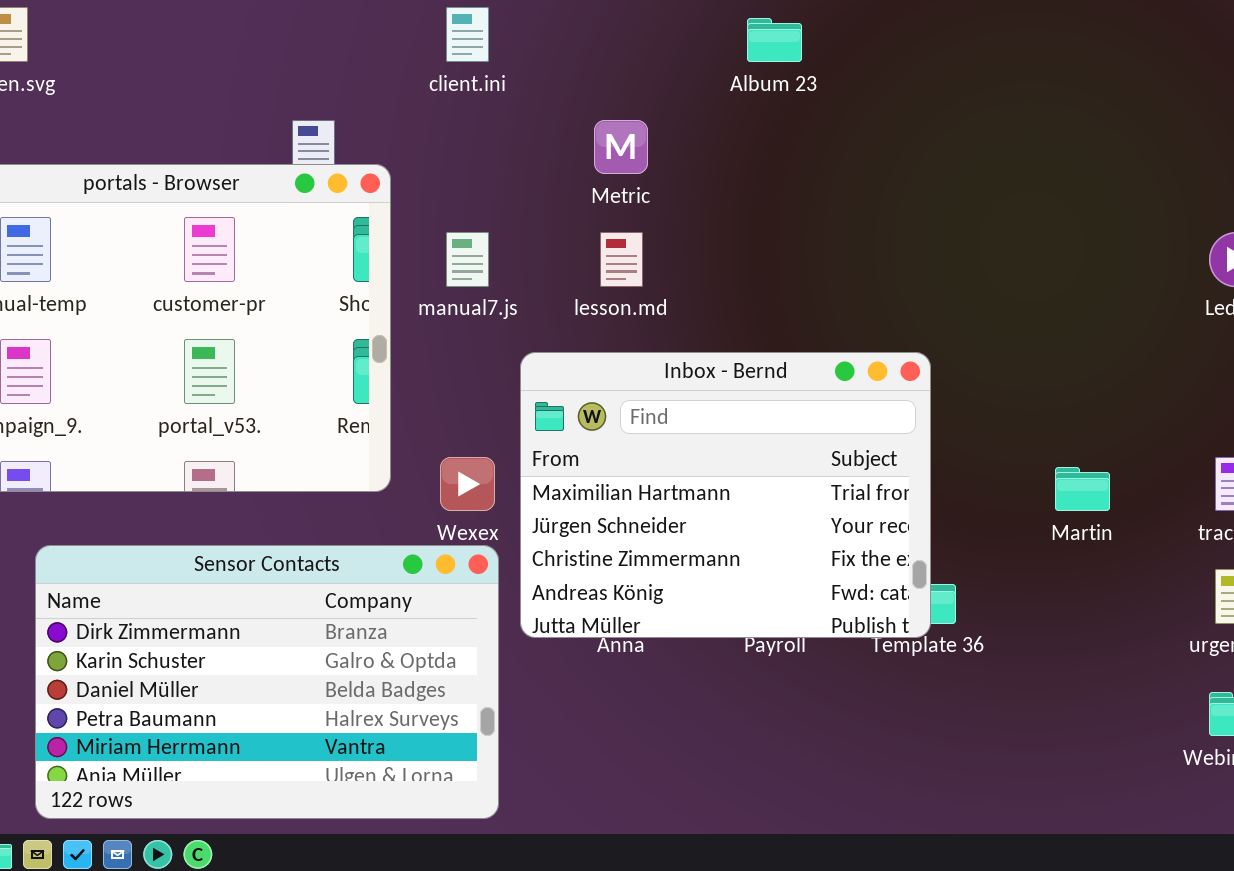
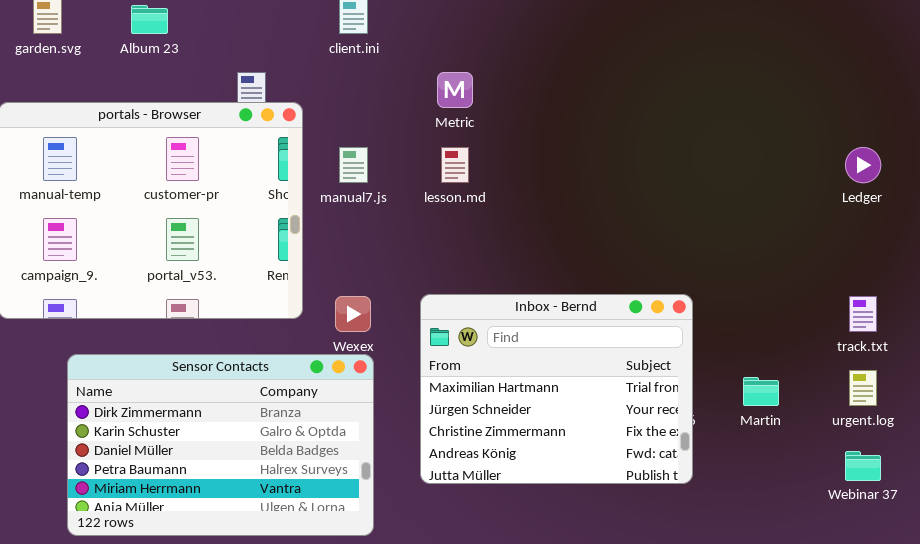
Album 23: [747,18,802,62] -> [131,5,168,34], moved
Inbox - Bernd: [520,352,931,638] -> [420,294,693,484], moved
Martin: [1055,467,1110,511] -> [743,377,779,406], moved

